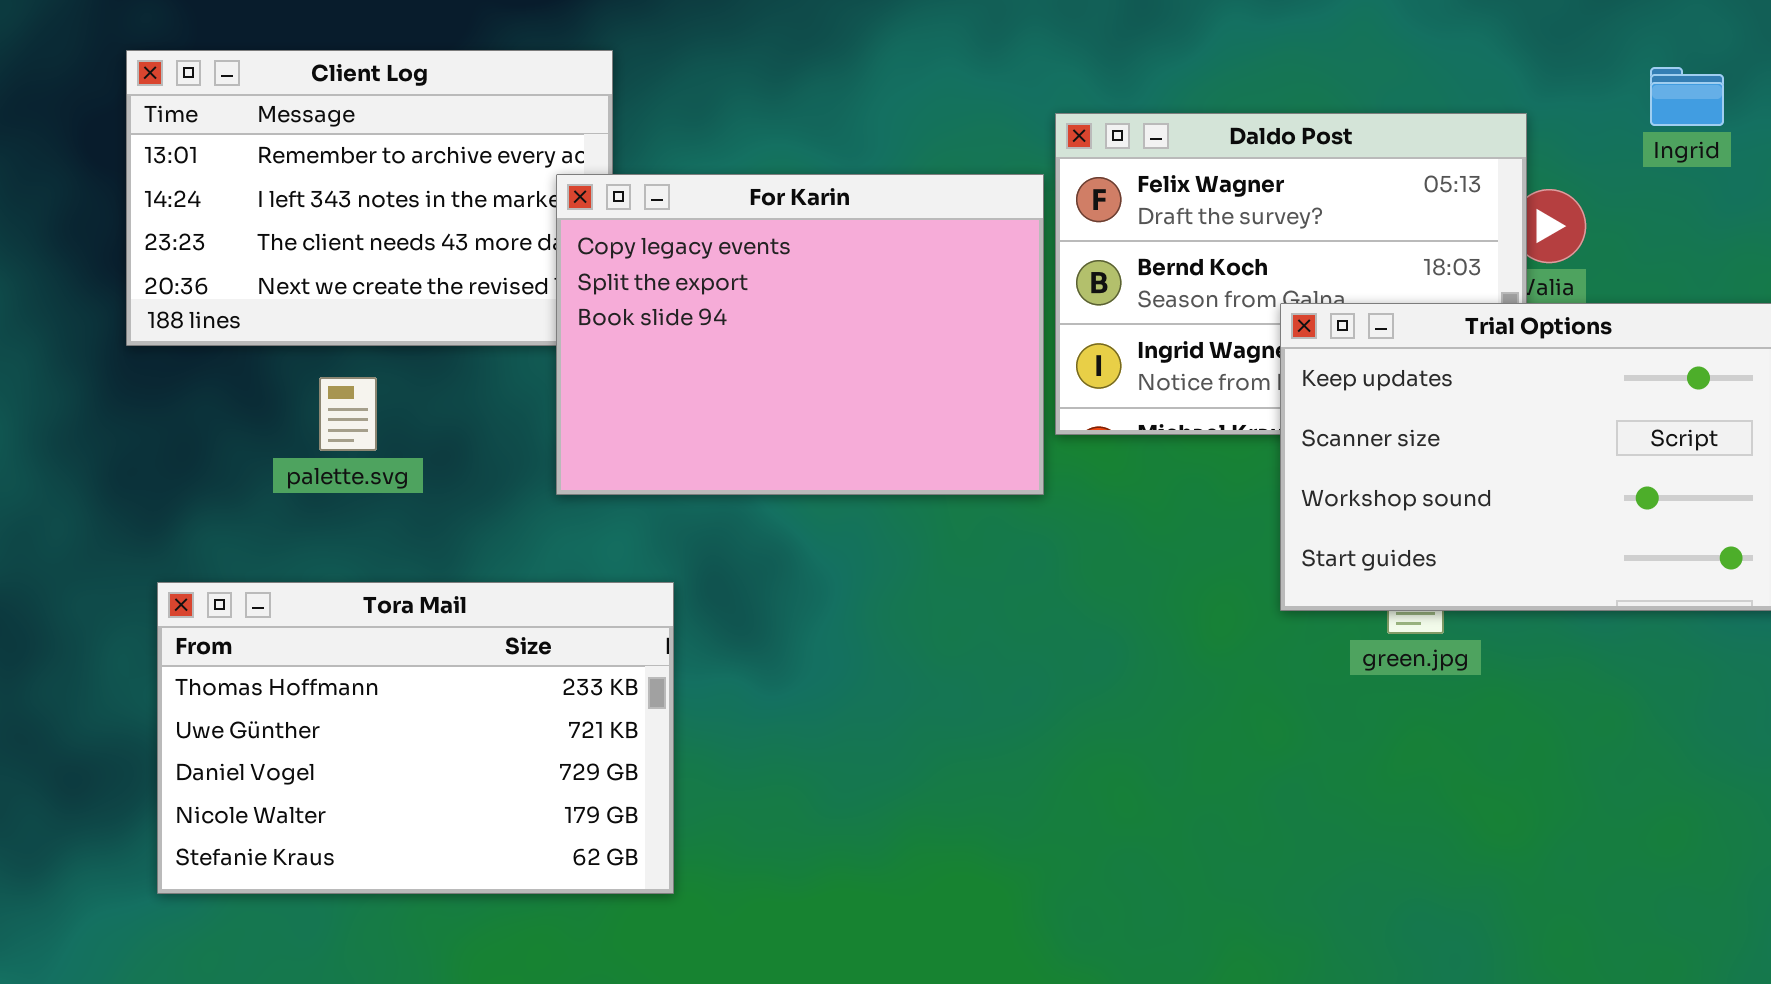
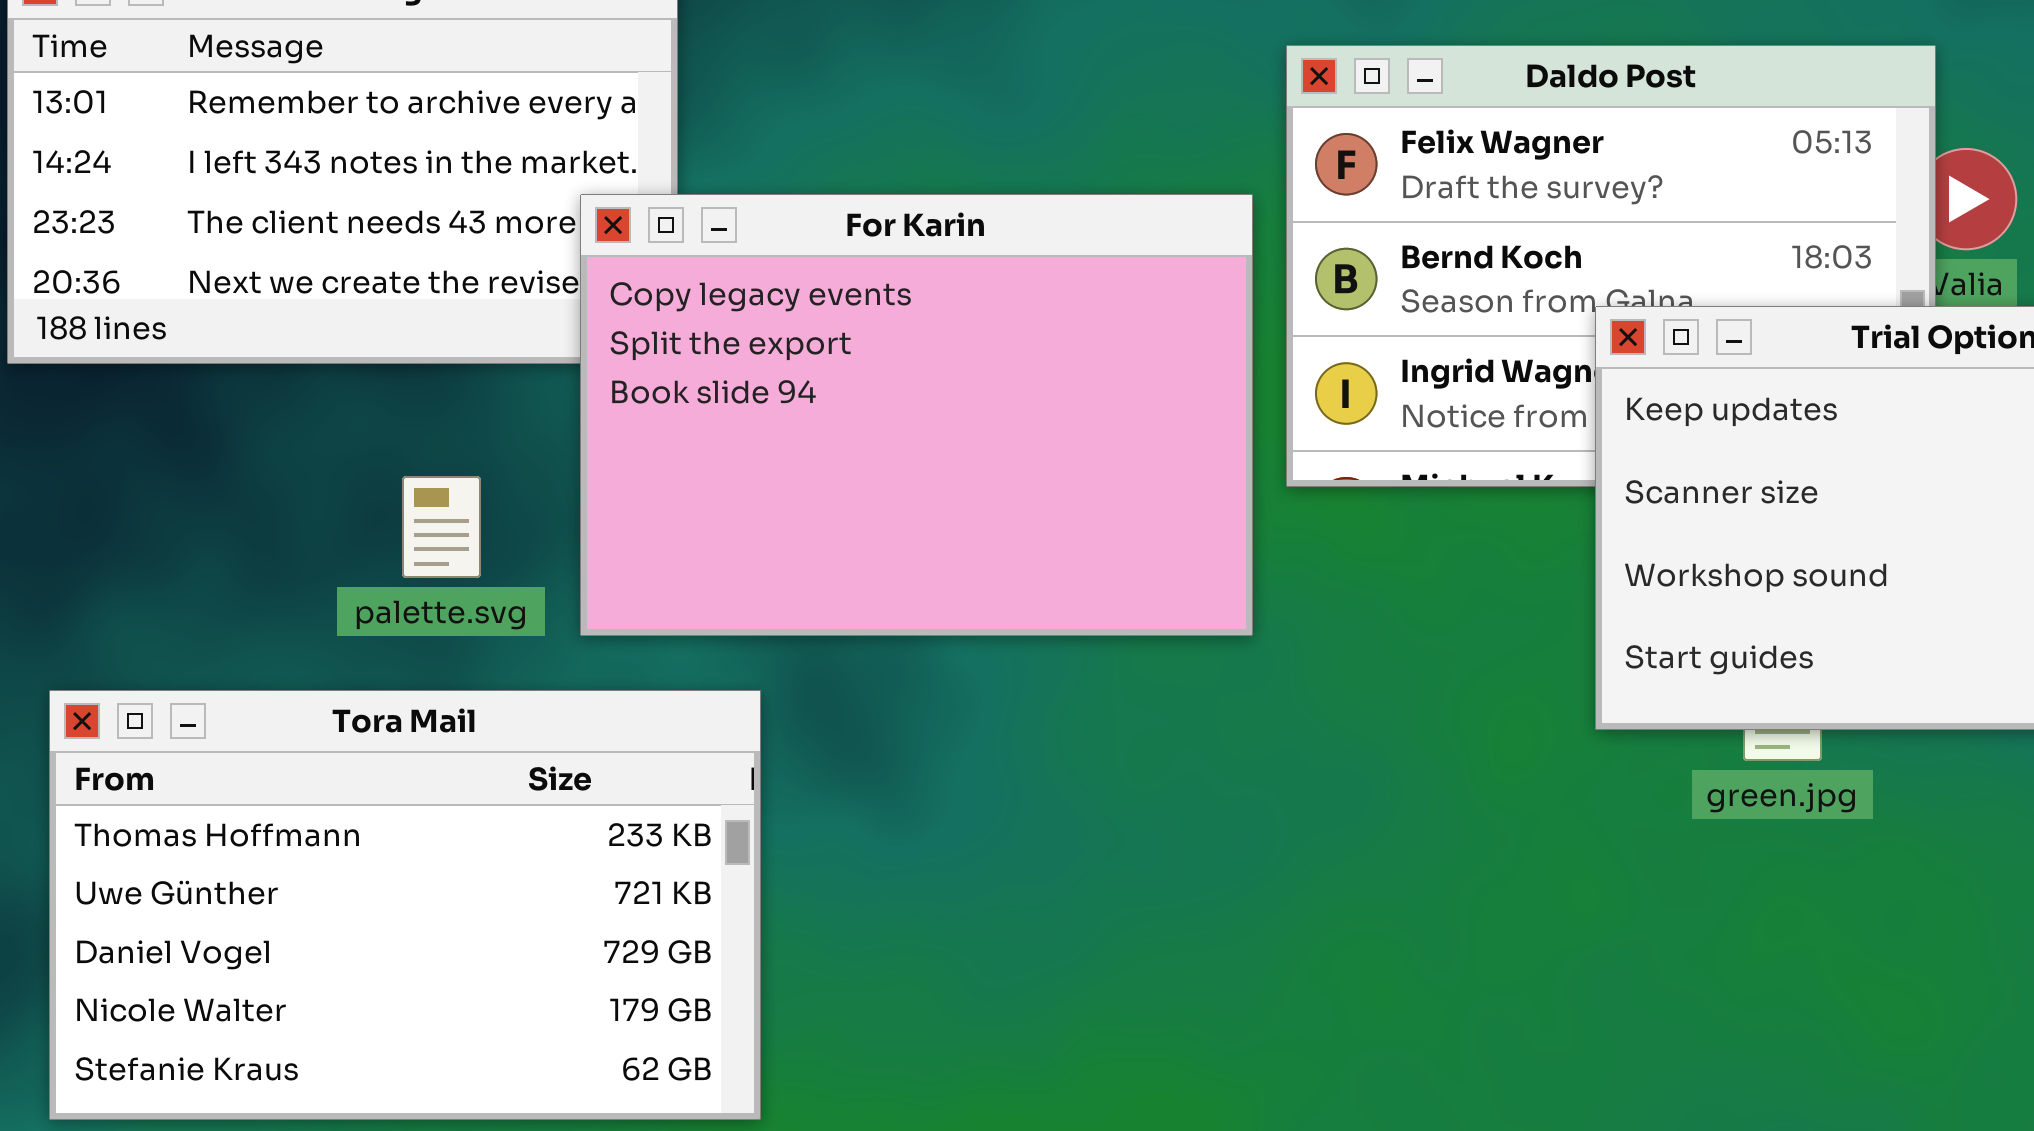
For Karin: [556,174,1044,495] -> [580,194,1253,636], moved
palette.svg: [319,377,377,451] -> [402,476,481,578], moved

